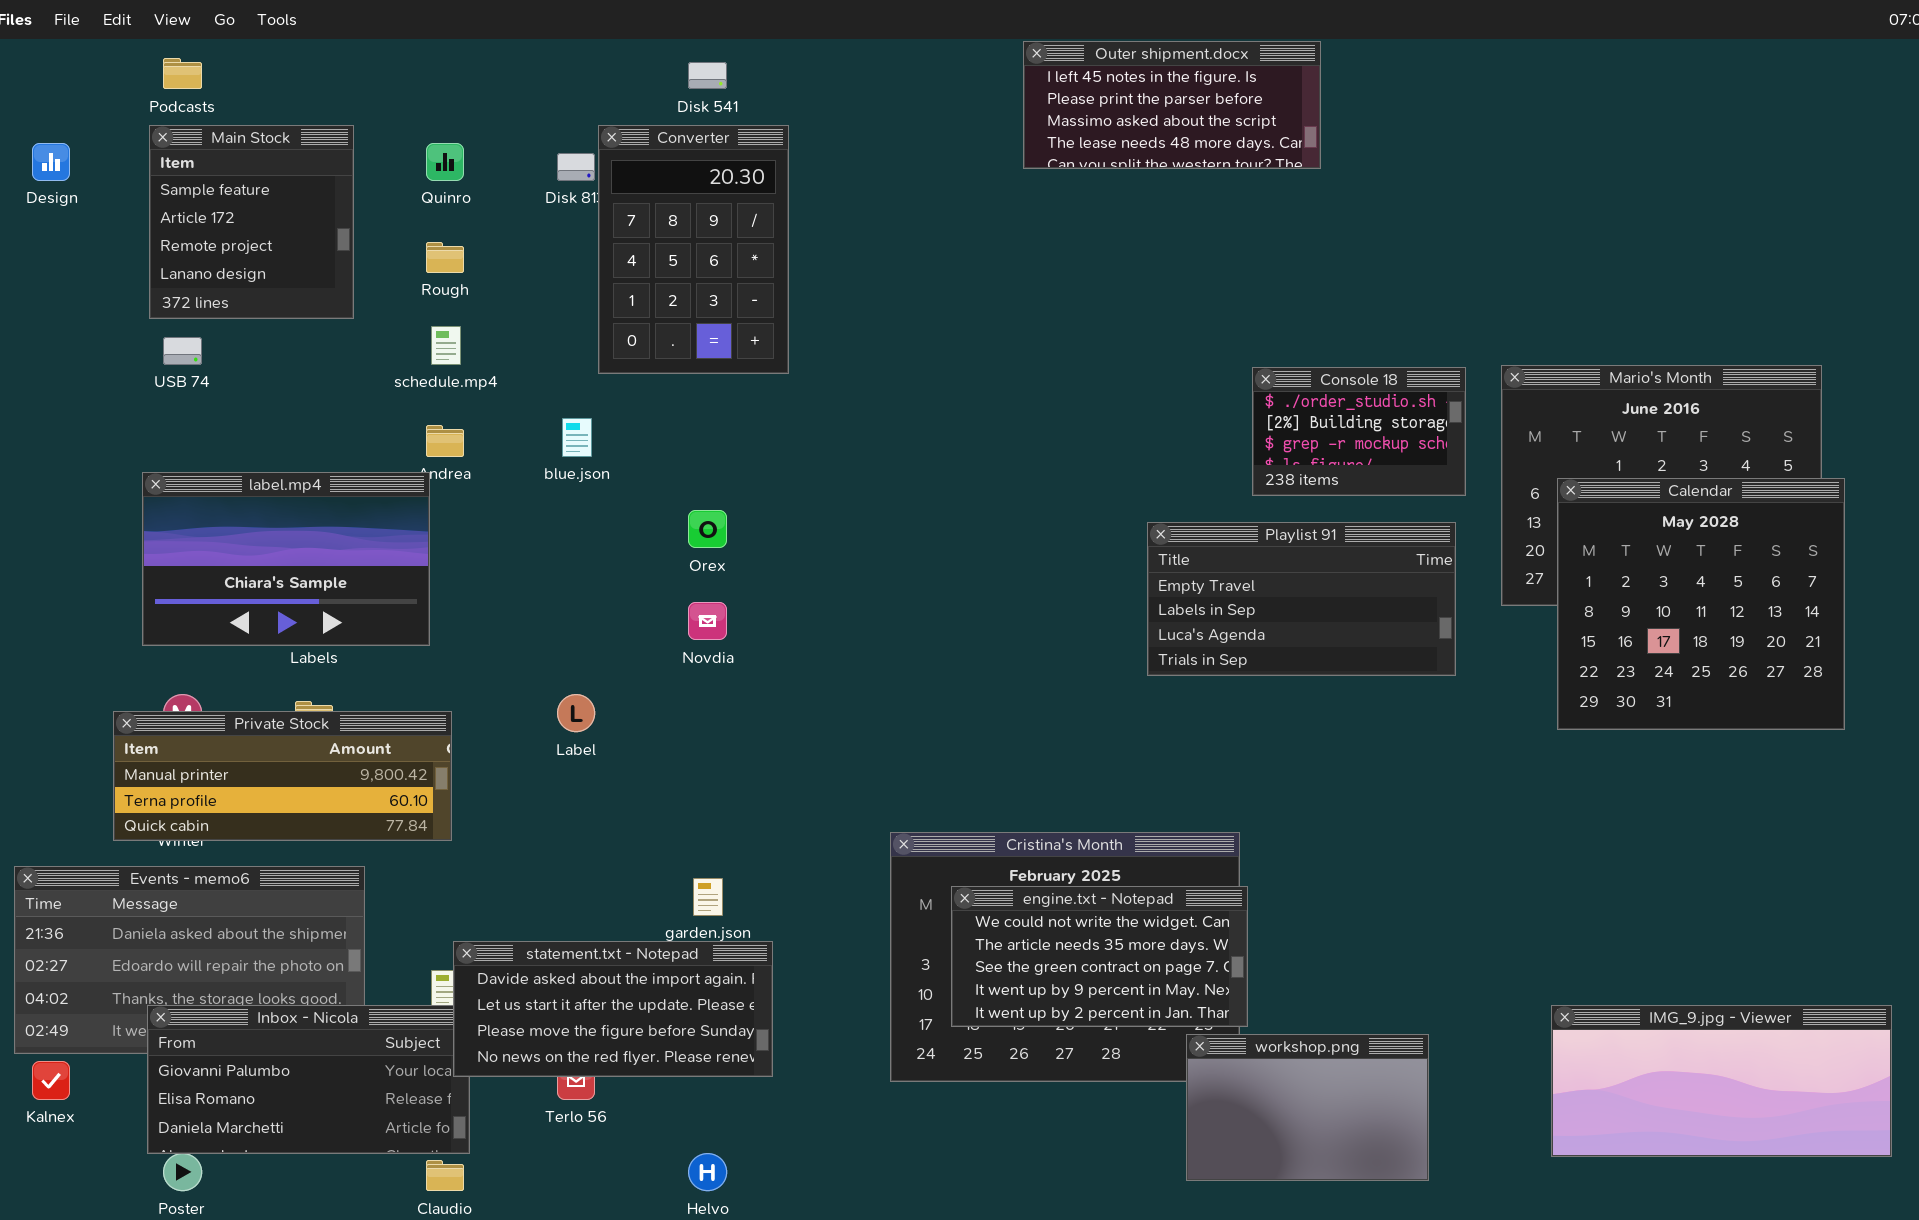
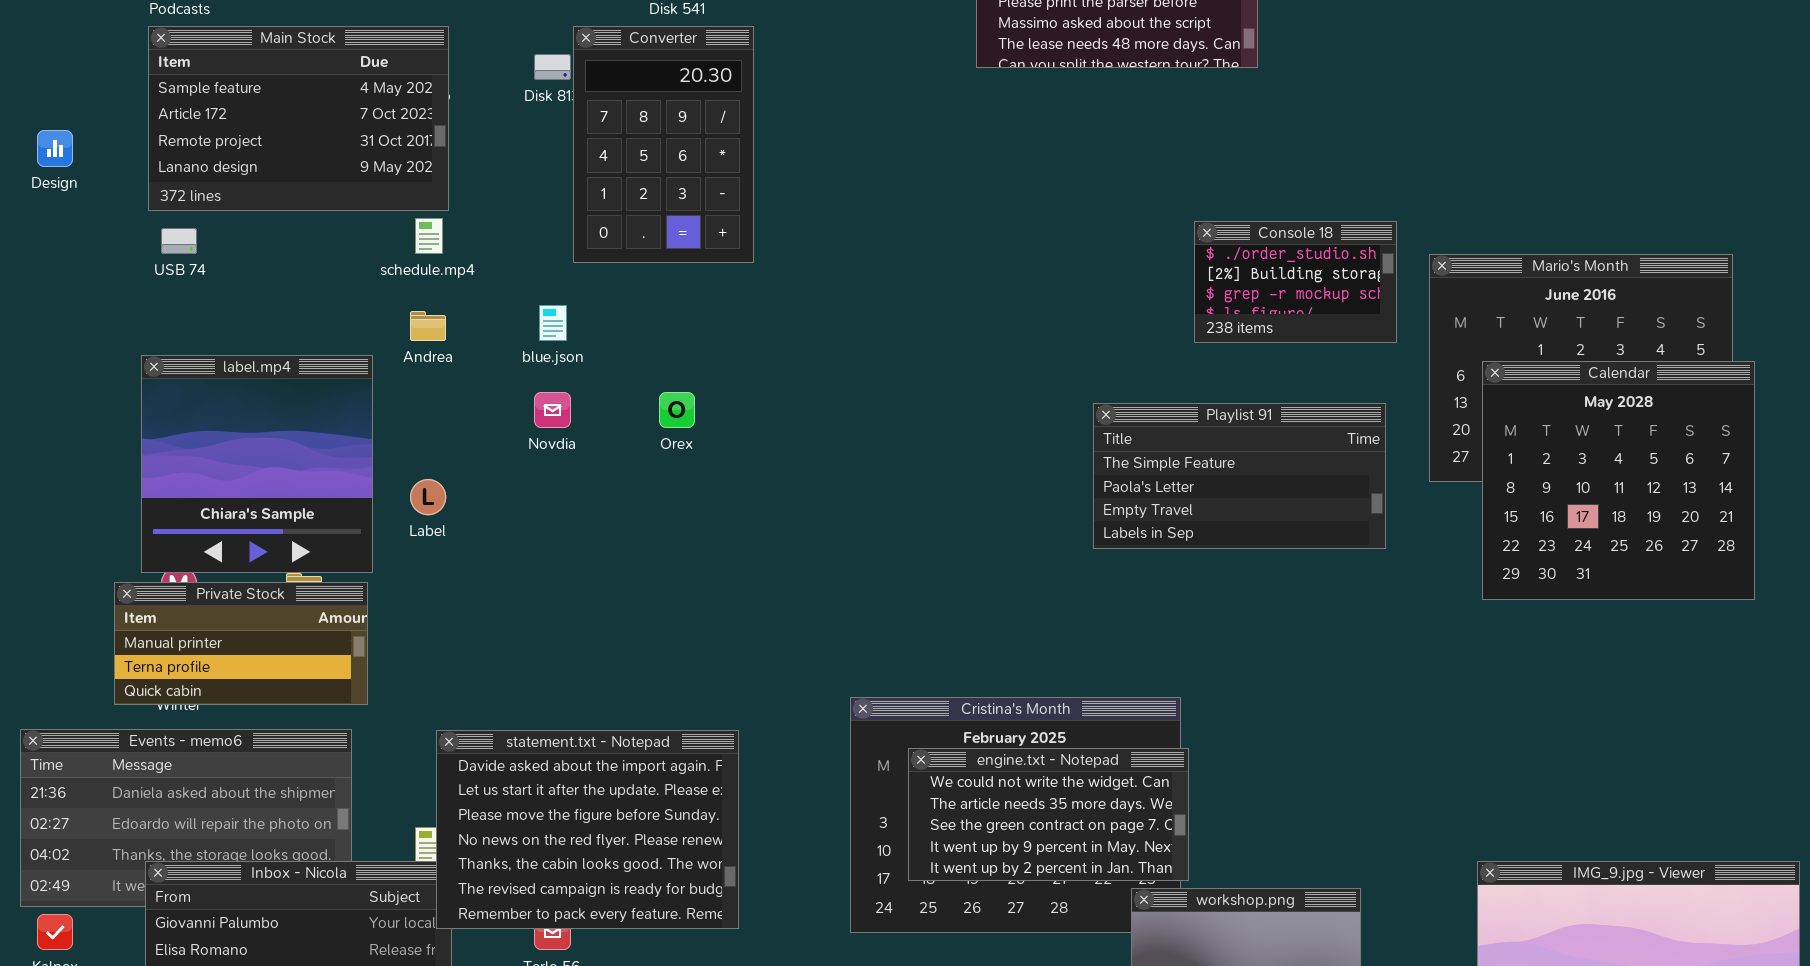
Main Stock: [149,125,354,319] -> [148,26,449,211], resized
Design: [32,143,70,181] -> [37,130,73,167], moved
Console 18: [1252,367,1466,496] -> [1194,221,1397,343], moved
label.mp4: [142,472,430,646] -> [141,355,373,573], resized
Playlist 91: [1147,522,1456,676] -> [1093,403,1386,549], scrolled up 2 rows
Novdia: [688,602,727,640] -> [534,392,571,428], moved
Label: [557,694,595,732] -> [410,479,446,515], moved
Private Stock: [113,711,452,841] -> [114,582,368,705], resized
statement.txt - Notepad: [453,941,773,1077] -> [436,730,739,929], resized

